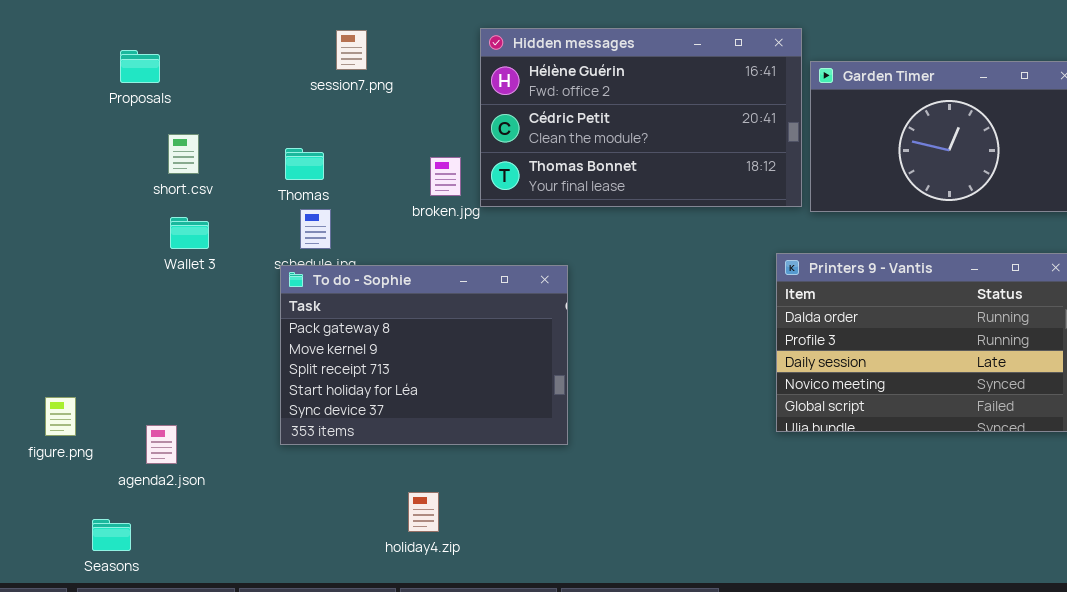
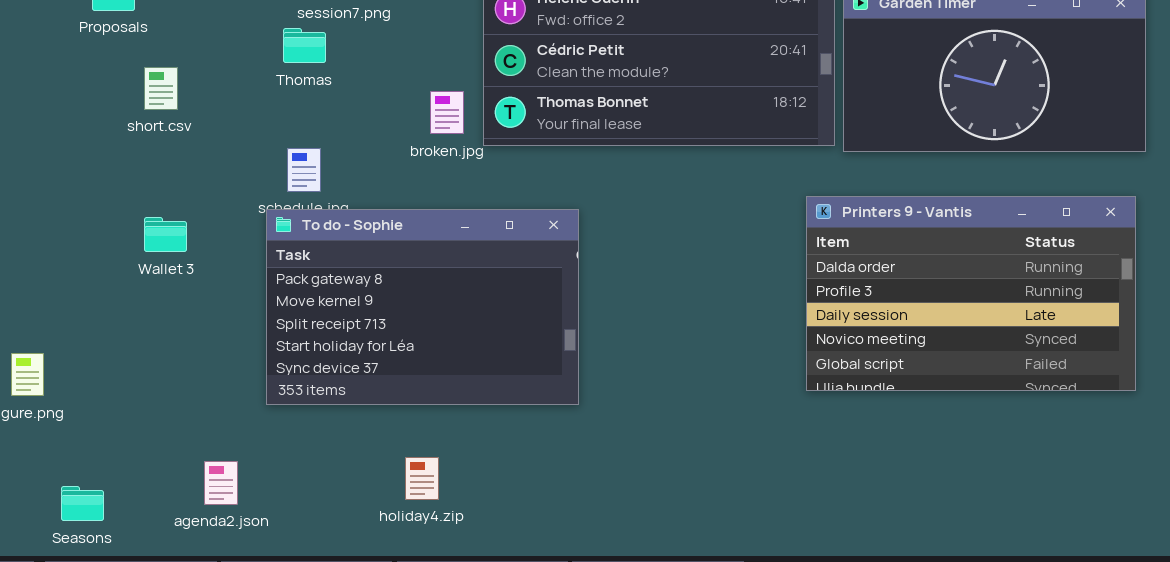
Thomas: [285,148,324,180] -> [283,28,326,63], moved
Wallet 3: [170,217,209,249] -> [144,217,187,252], moved
agenda2.json: [146,425,177,464] -> [204,461,238,505], moved

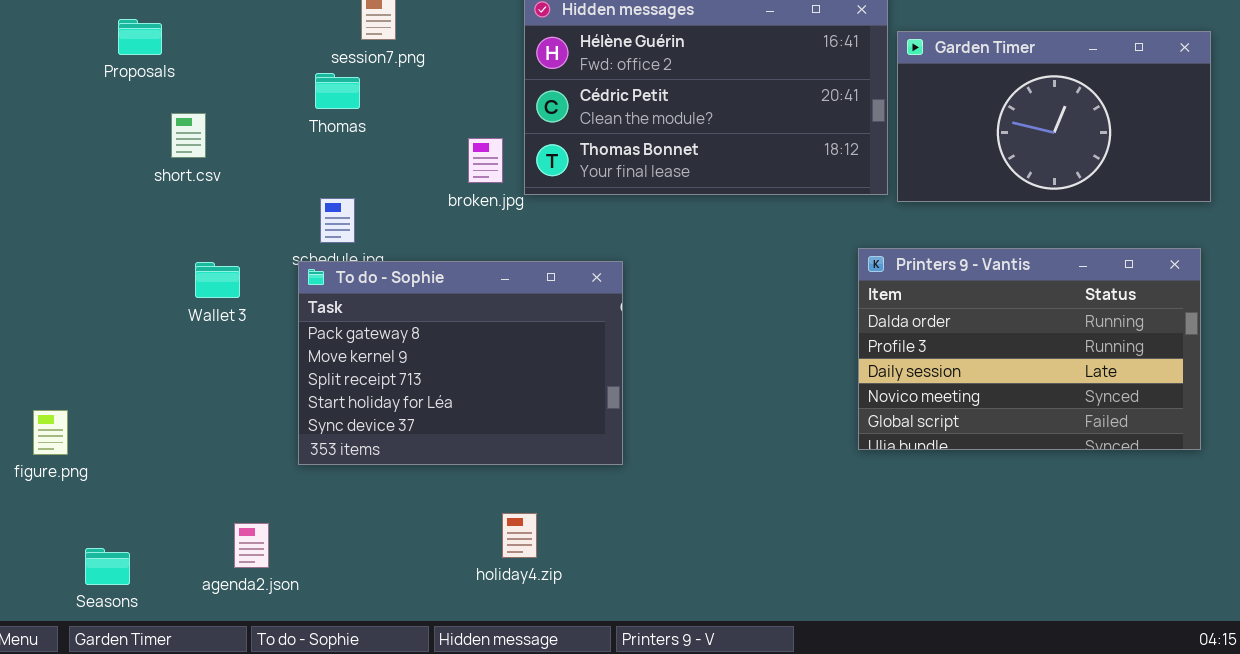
Wallet 3: [144,217,187,252] -> [195,262,240,298], moved
holiday4.zip: [405,457,439,500] -> [502,513,537,558], moved

